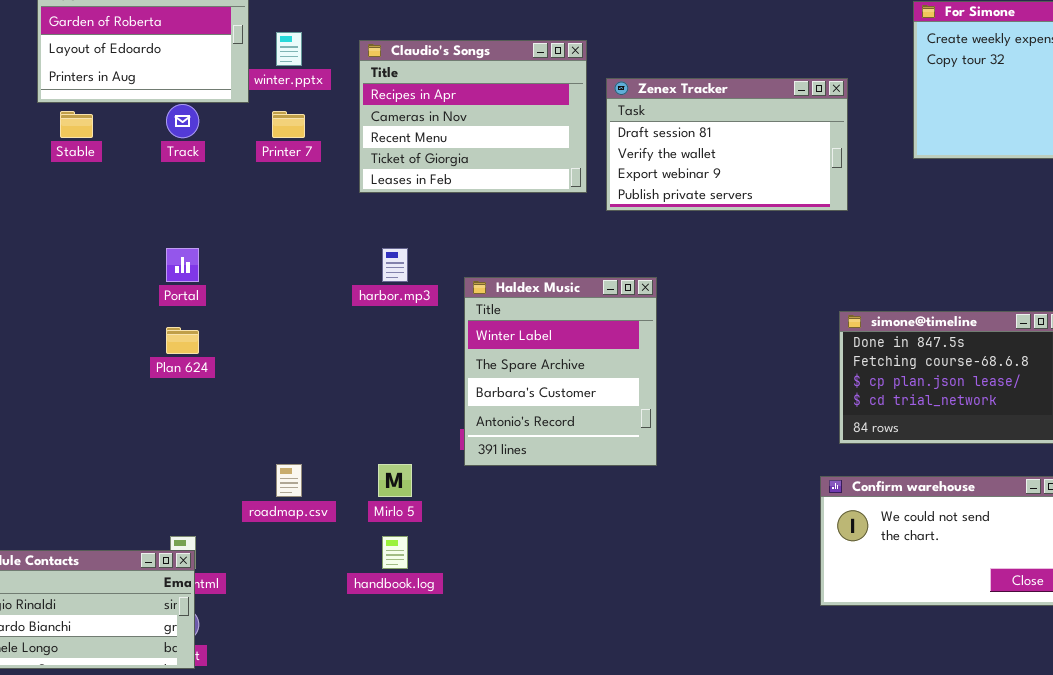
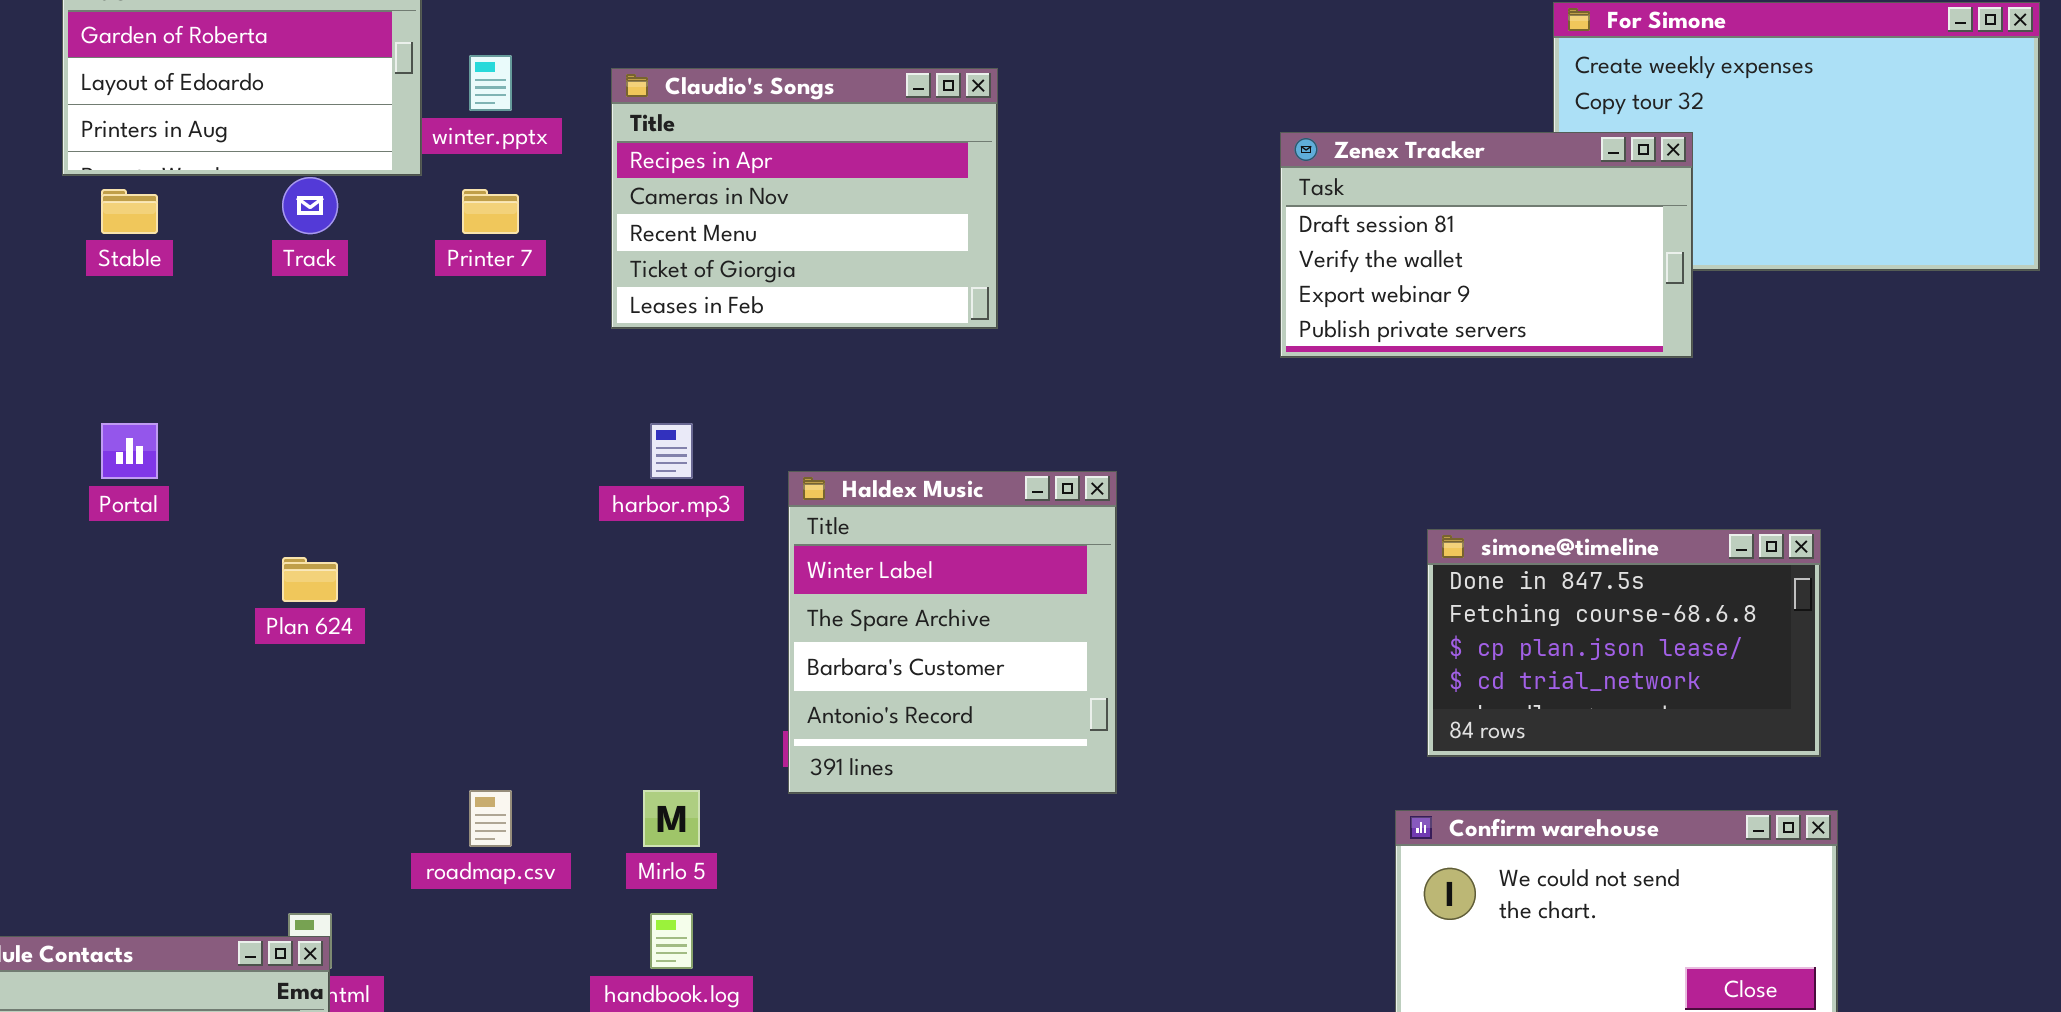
Zenex Tracker: [606,78,848,211] -> [1280,132,1693,358], moved
Portal: [166,248,199,282] -> [101,423,158,479], moved

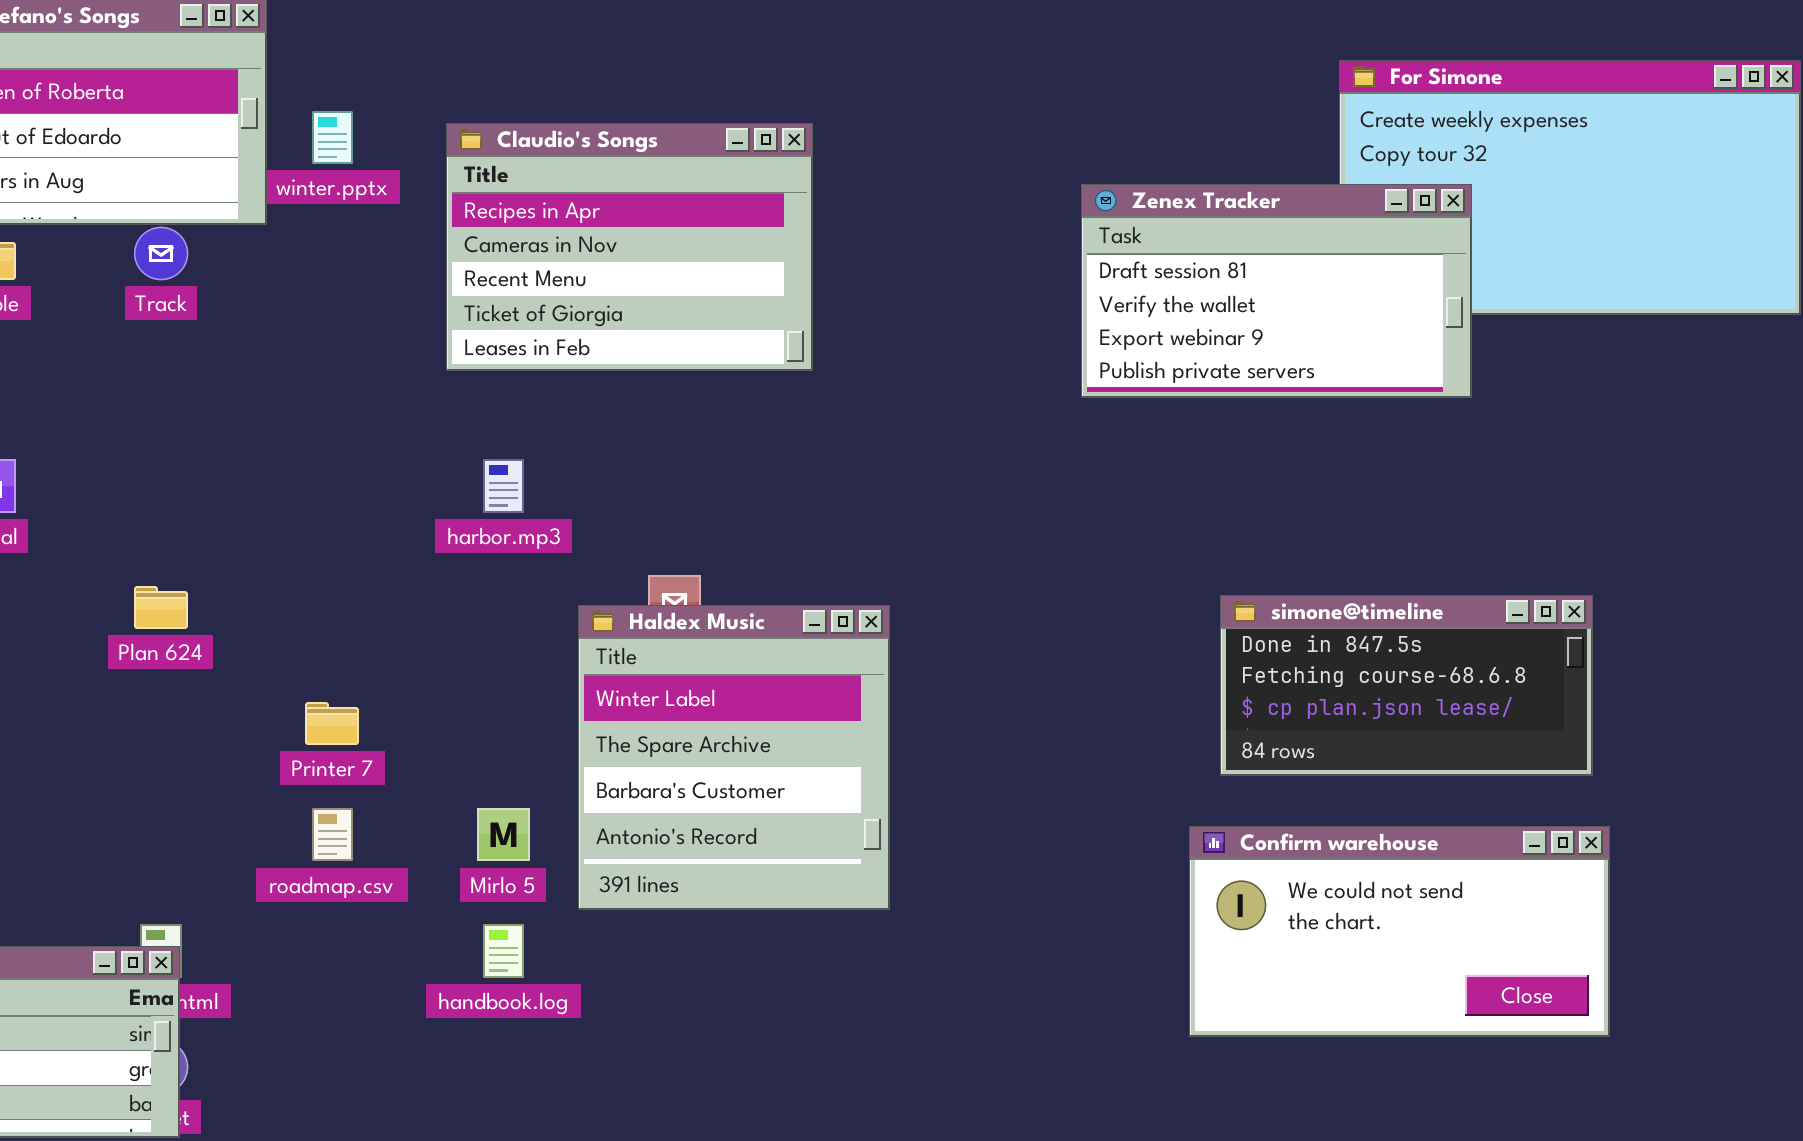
Printer 7: [462,189,519,234] -> [305,702,359,745], moved
Haldex Music: [788,471,1117,794] -> [578,605,890,910], moved
simone@timeline: [1427,529,1821,757] -> [1220,595,1593,776], resized

